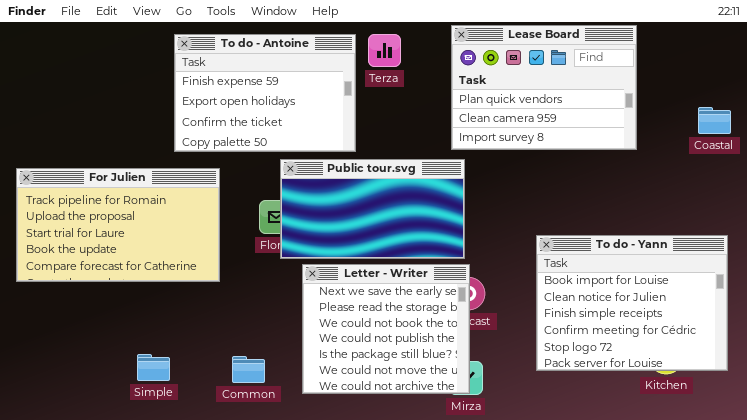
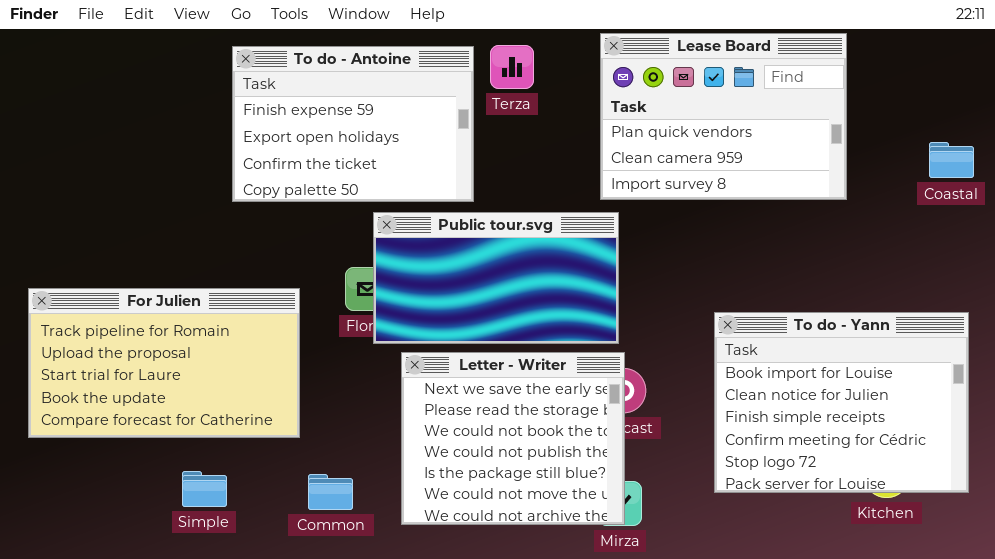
For Julien: [16,168,220,282] -> [28,288,300,438], moved

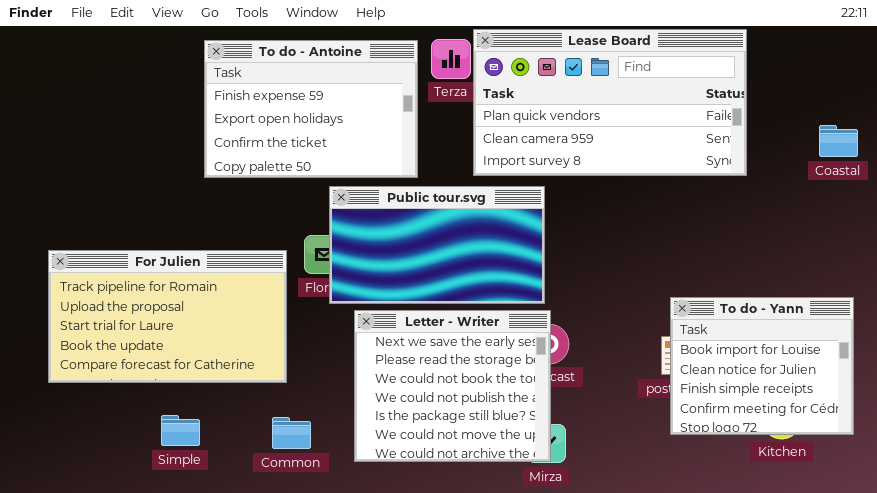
Lease Board: [600,33,847,200] -> [473,29,747,176], resized
For Julien: [28,288,300,438] -> [48,250,287,383], moved
To do - Yann: [714,312,969,493] -> [670,297,854,435], resized

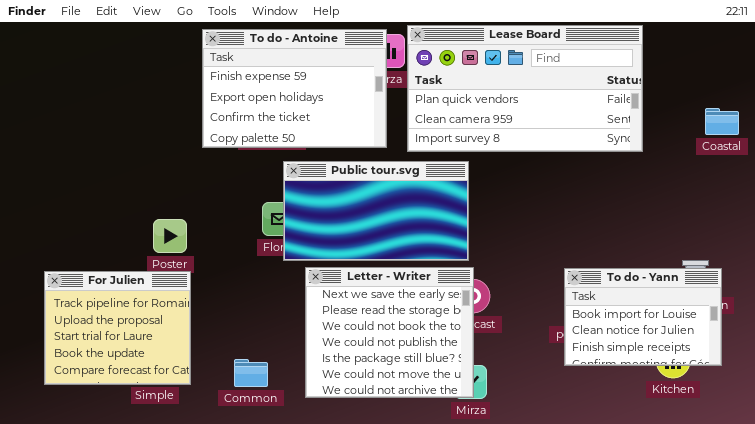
To do - Antoine: [204,40,418,178] -> [202,29,387,148], moved
For Julien: [48,250,287,383] -> [44,271,191,385], moved, resized
To do - Yann: [670,297,854,435] -> [564,268,722,366], moved, resized

